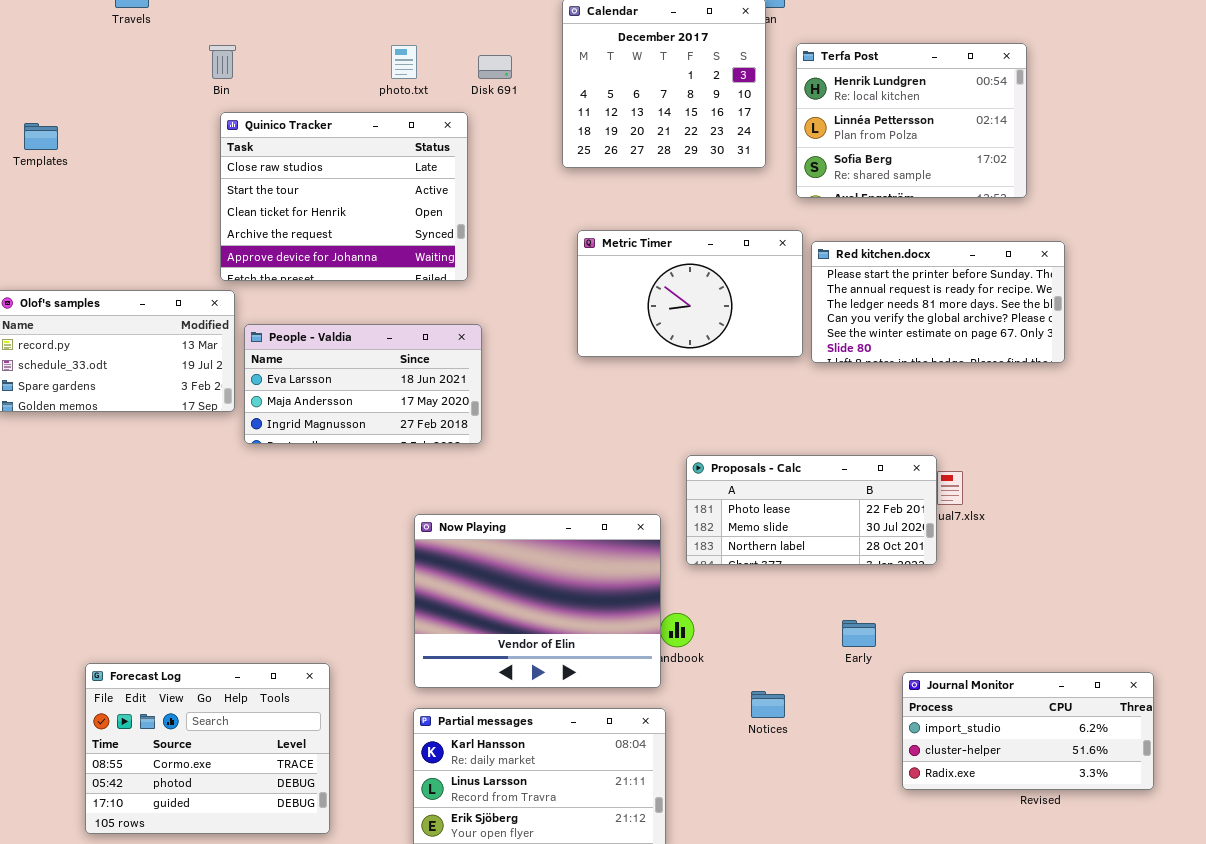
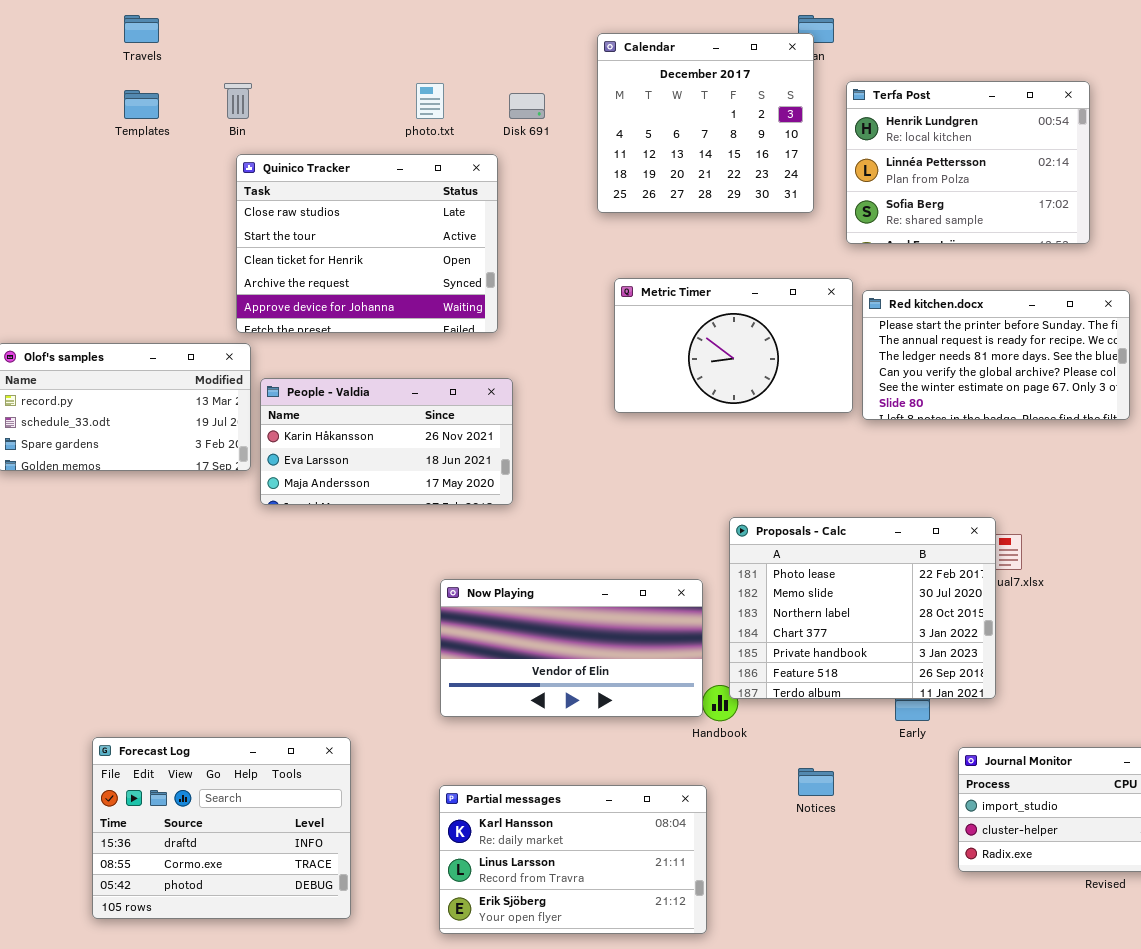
Templates: [24,123,58,150] -> [124,90,159,119], moved
People - Valdia: [244,324,482,444] -> [260,378,513,505], scrolled up 1 row
Proposals - Calc: [686,455,937,565] -> [729,517,996,699], resized
Now Playing: [414,514,661,688] -> [440,579,703,717], resized
Forecast Log: [85,663,330,834] -> [92,737,351,919], scrolled up 1 row

